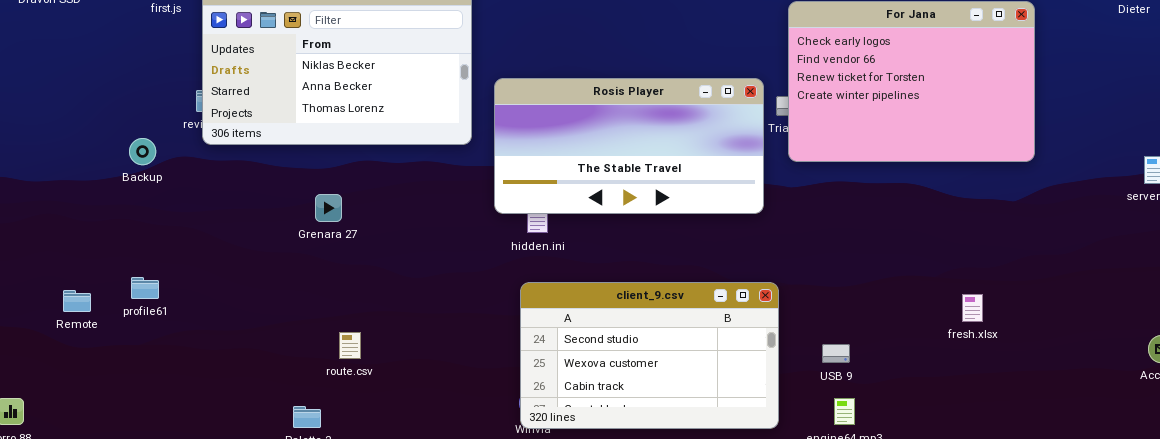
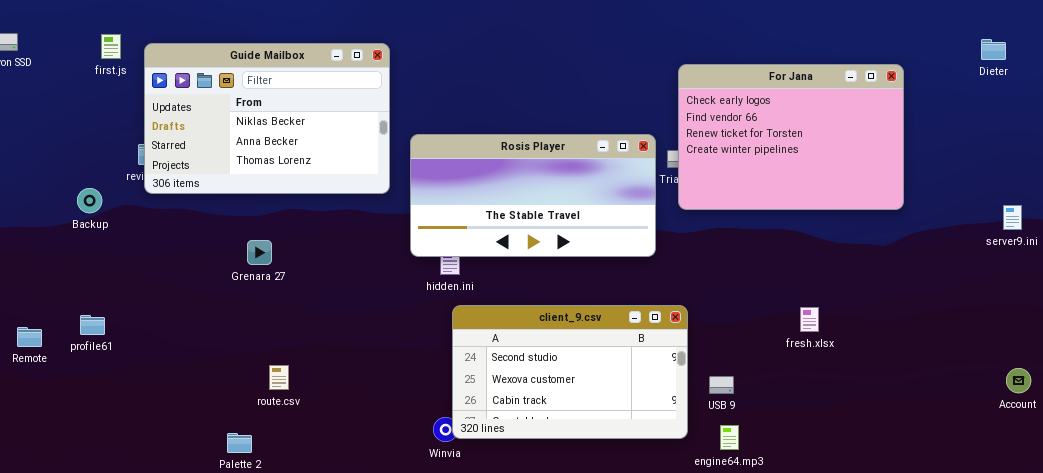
client_9.csv: [520,282,779,429] -> [452,305,688,439], moved
fresh.xlsx: [962,294,983,322] -> [800,307,819,332], moved

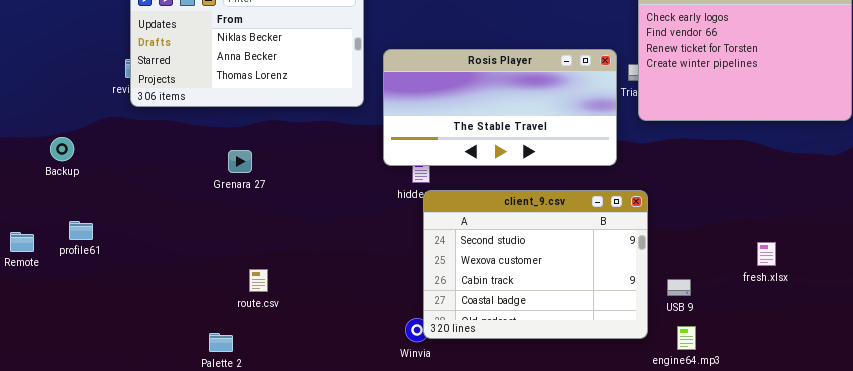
Backup: [77,188,102,213] -> [50,137,74,161], moved
client_9.csv: [452,305,688,439] -> [423,190,648,339], resized
fresh.xlsx: [800,307,819,332] -> [757,242,776,266], moved

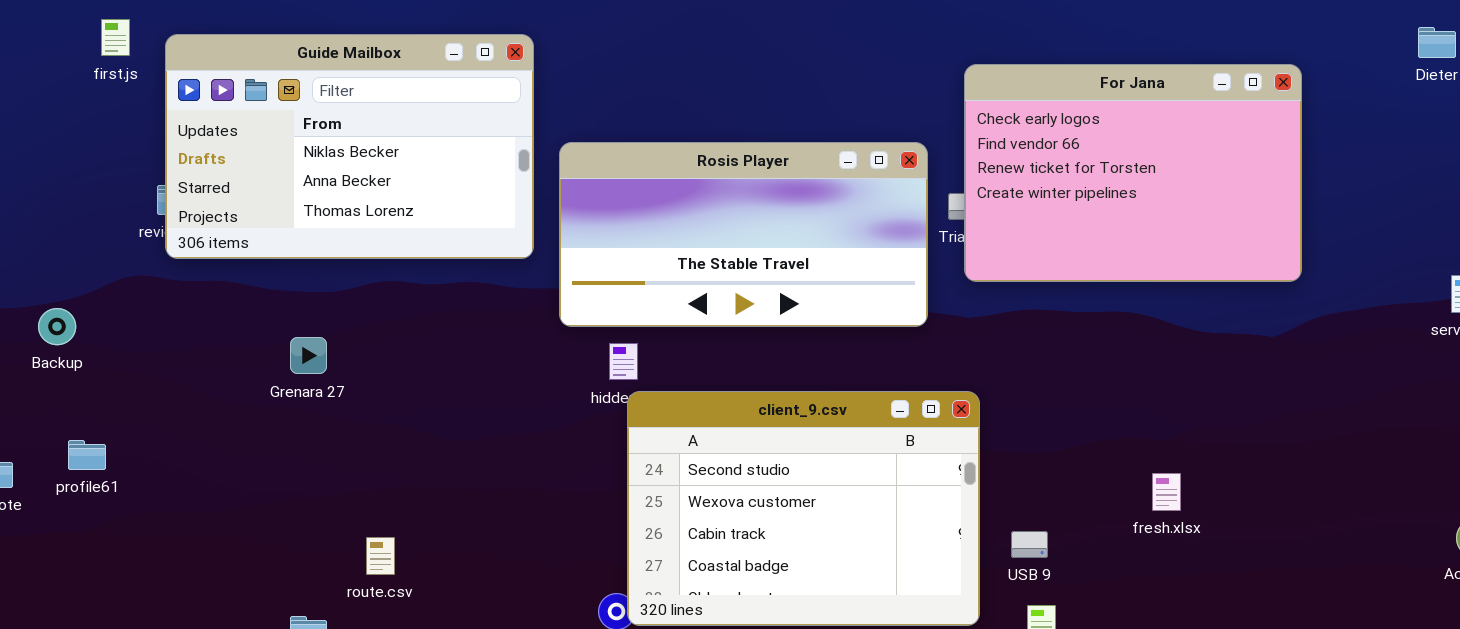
Rosis Player: [383,49,617,166] -> [559,142,928,327], moved
Grenara 27: [228,150,252,173] -> [290,337,327,374], moved
route.csv: [249,269,268,292] -> [366,537,395,575], moved

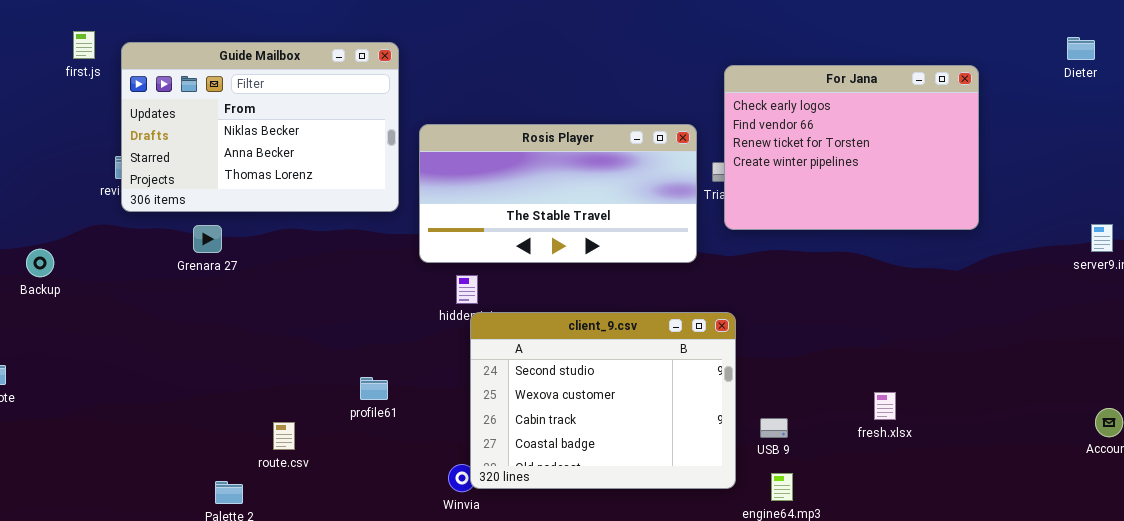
Grenara 27: [290,337,327,374] -> [193,225,222,253], moved
profile61: [68,440,106,470] -> [360,377,388,400], moved
fresh.xlsx: [1152,473,1181,511] -> [874,392,896,420], moved

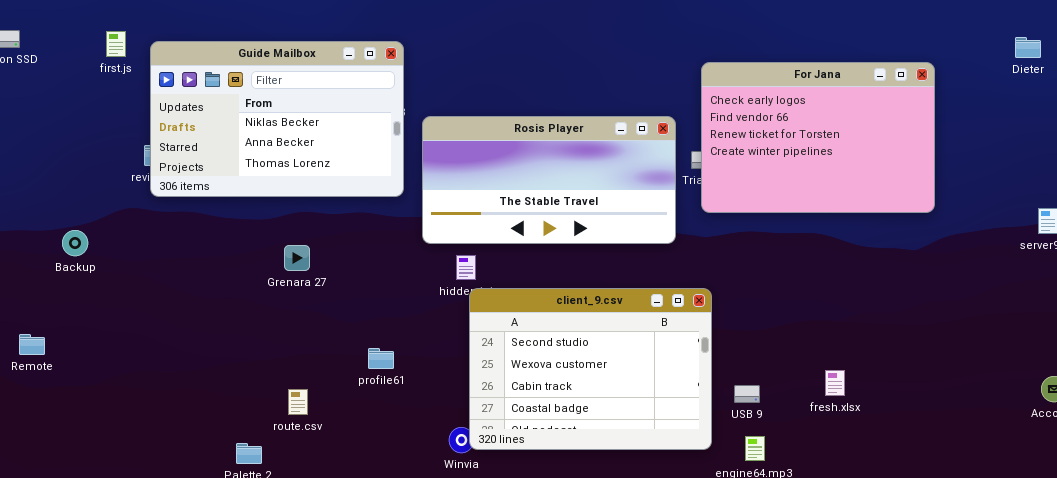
Grenara 27: [193,225,222,253] -> [284,245,310,271], moved
fresh.xlsx: [874,392,896,420] -> [825,370,845,396], moved

